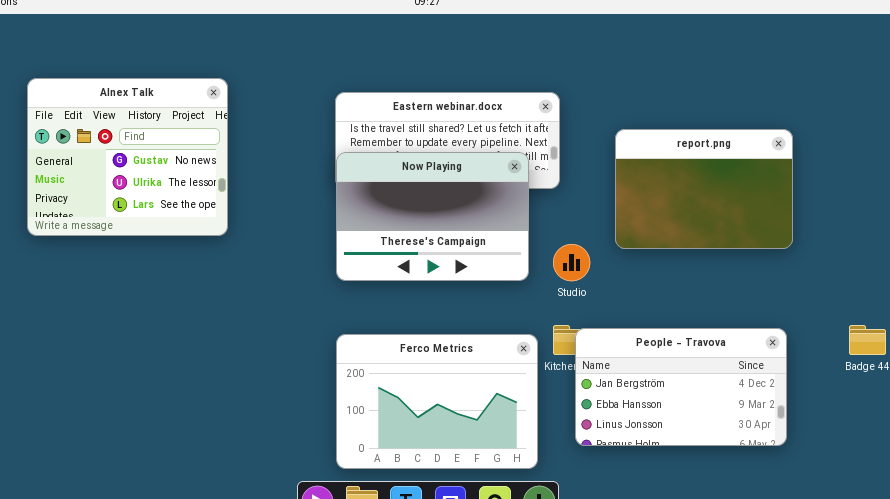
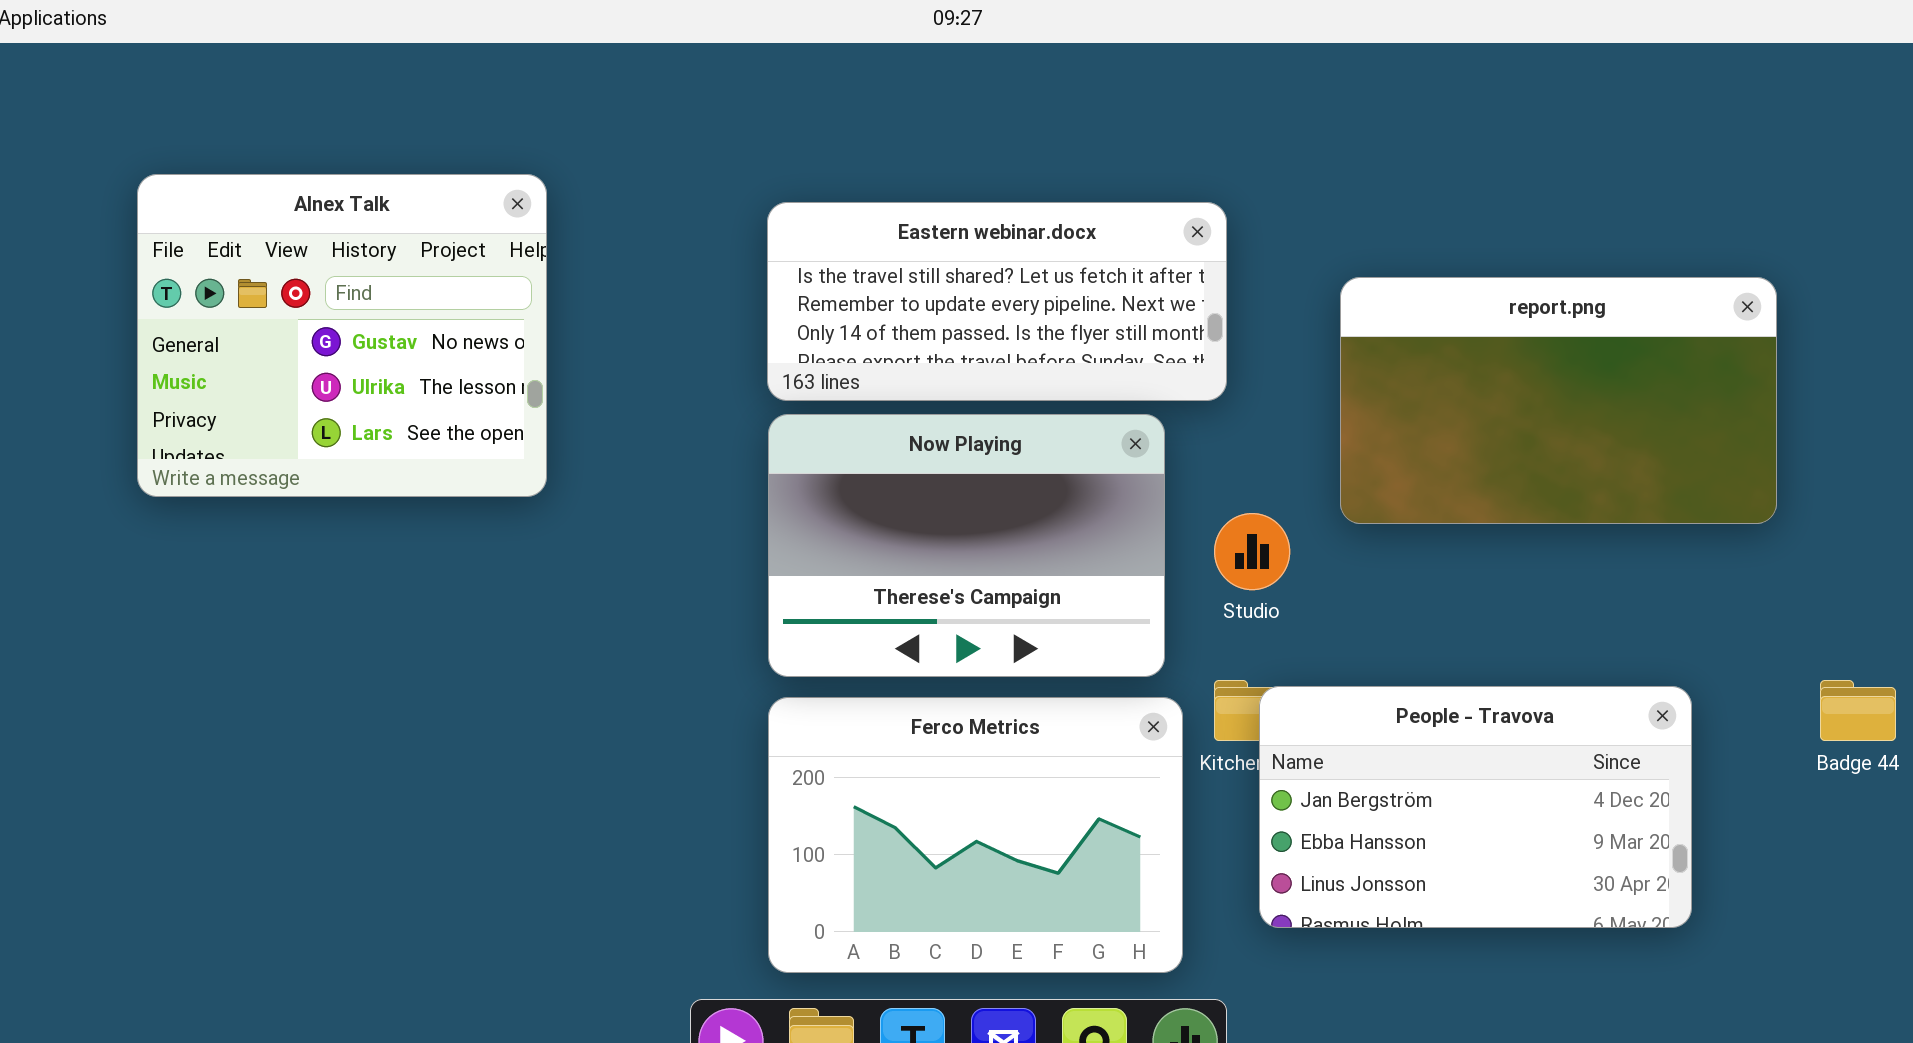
report.png: [615,129,793,249] -> [1340,277,1777,524], resized
Now Playing: [336,152,529,281] -> [768,414,1165,677], moved

